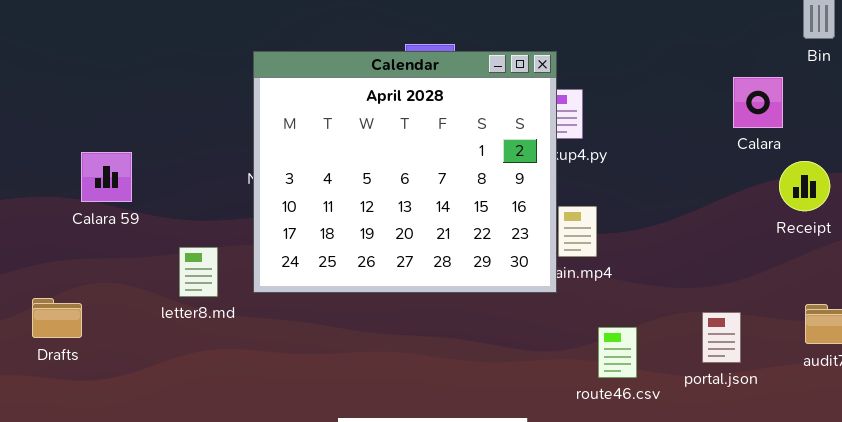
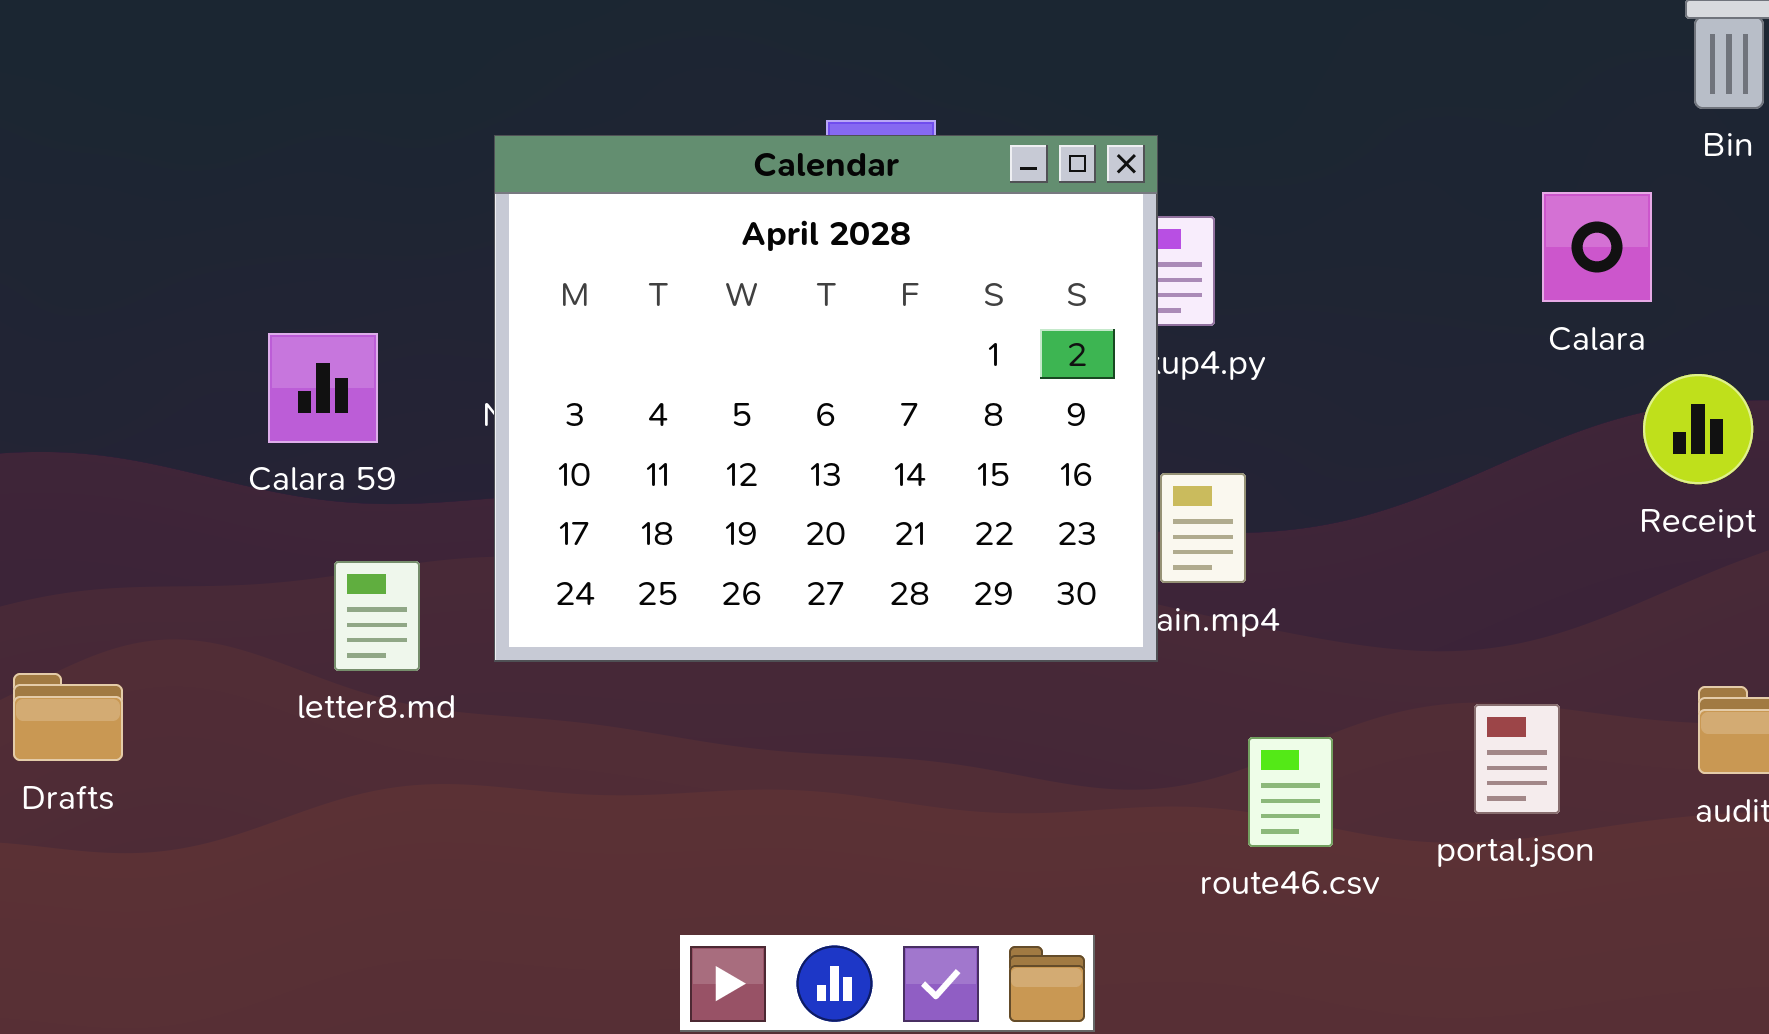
Calara 59: [81,152,132,202] -> [268,333,378,443], moved

